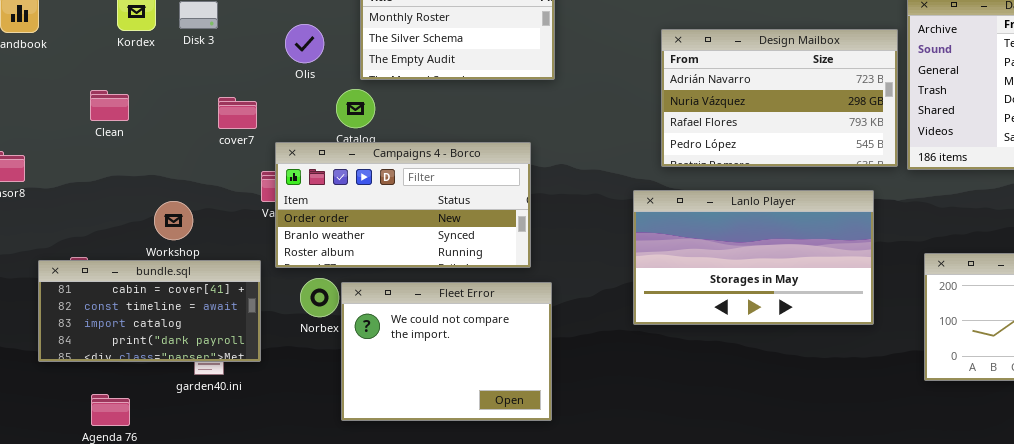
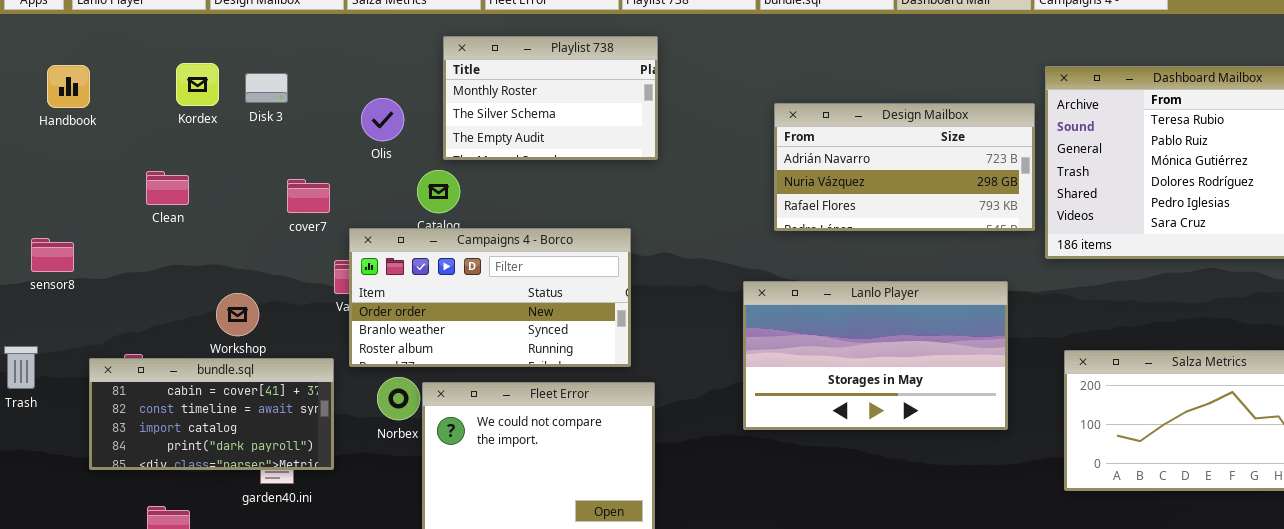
Design Mailbox: [661,29,898,167] -> [774,103,1035,231], resized

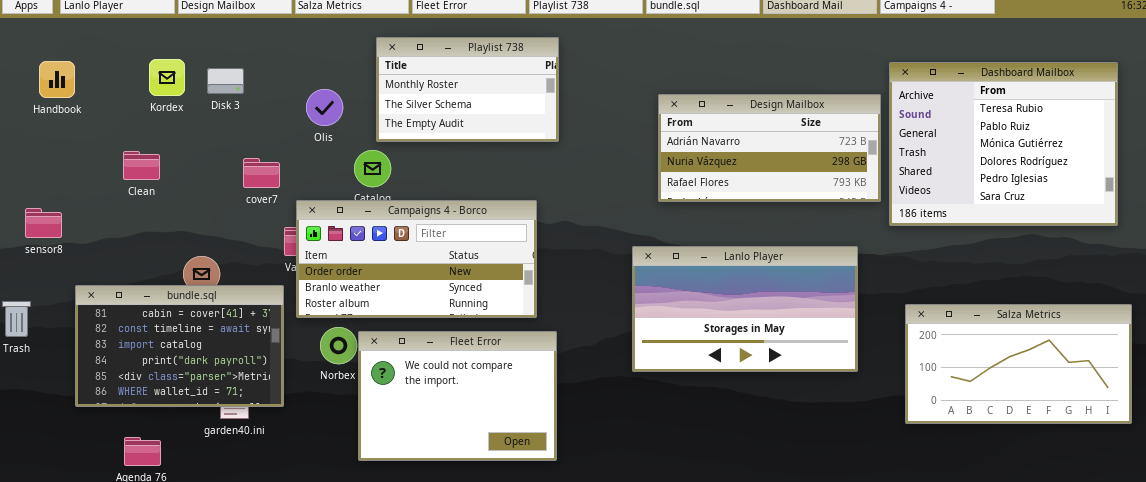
bundle.sql: [89,358,334,470] -> [75,285,284,407], resized

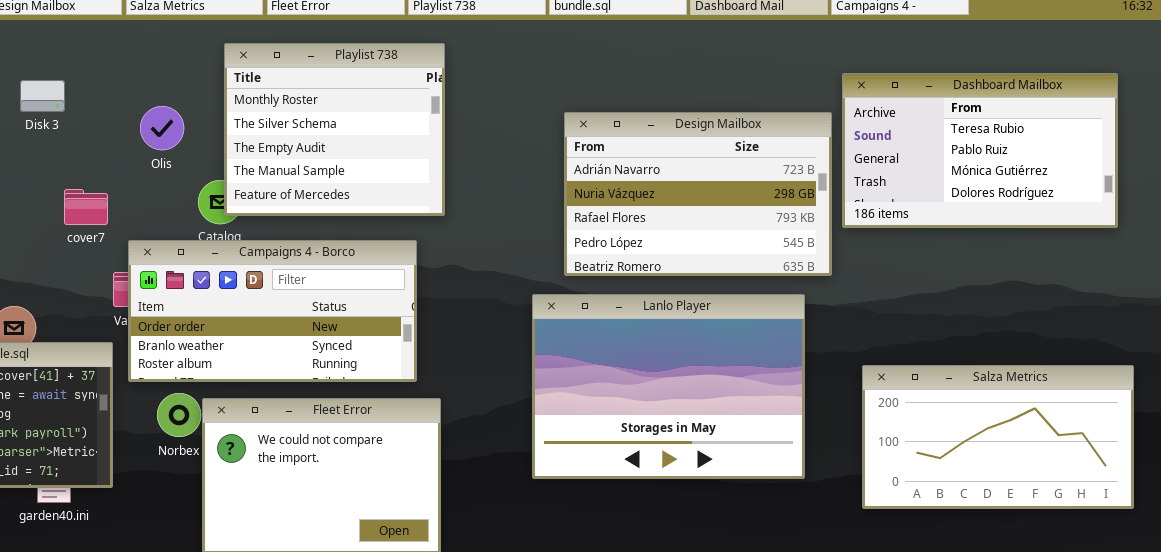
Playlist 738: [376,37,559,142] -> [224,43,445,216], resized
Dashboard Mailbox: [889,62,1118,226] -> [842,73,1118,228], resized
Design Mailbox: [658,94,881,202] -> [564,112,832,276], resized
Lanlo Player: [632,246,858,372] -> [532,294,805,479], resized

